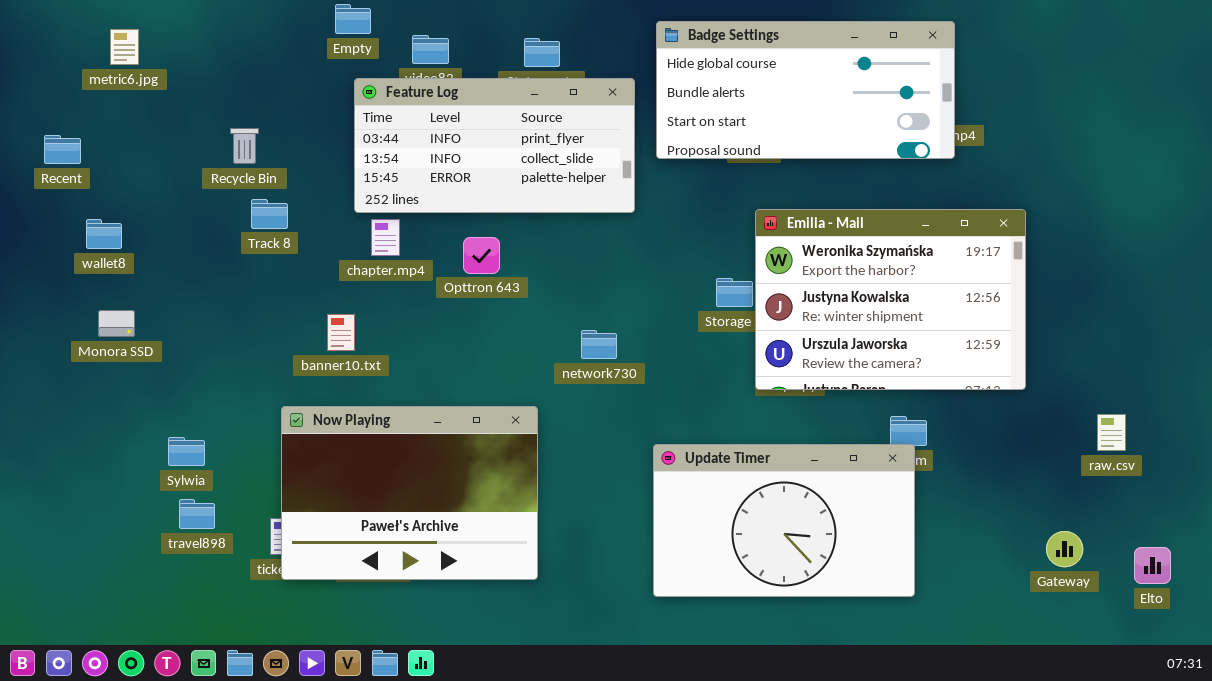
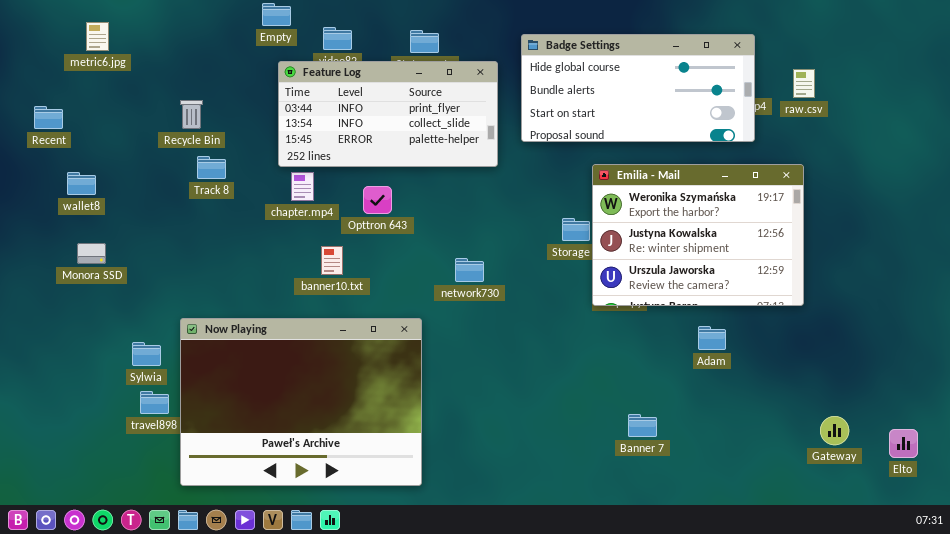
Badge Settings: [656,21,955,159] -> [521,34,755,142], moved
banner10.txt: [327,314,355,351] -> [321,246,343,275], moved
Now Playing: [281,406,538,580] -> [180,318,422,486], resized
raw.csv: [1097,414,1126,451] -> [793,69,815,98], moved
Update Timer: [653,444,915,597] -> none, closed

